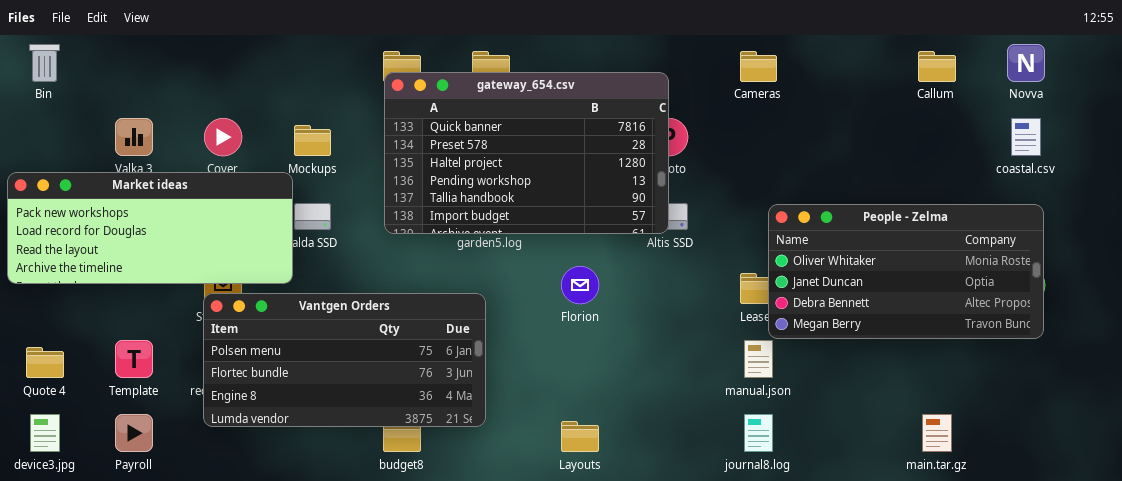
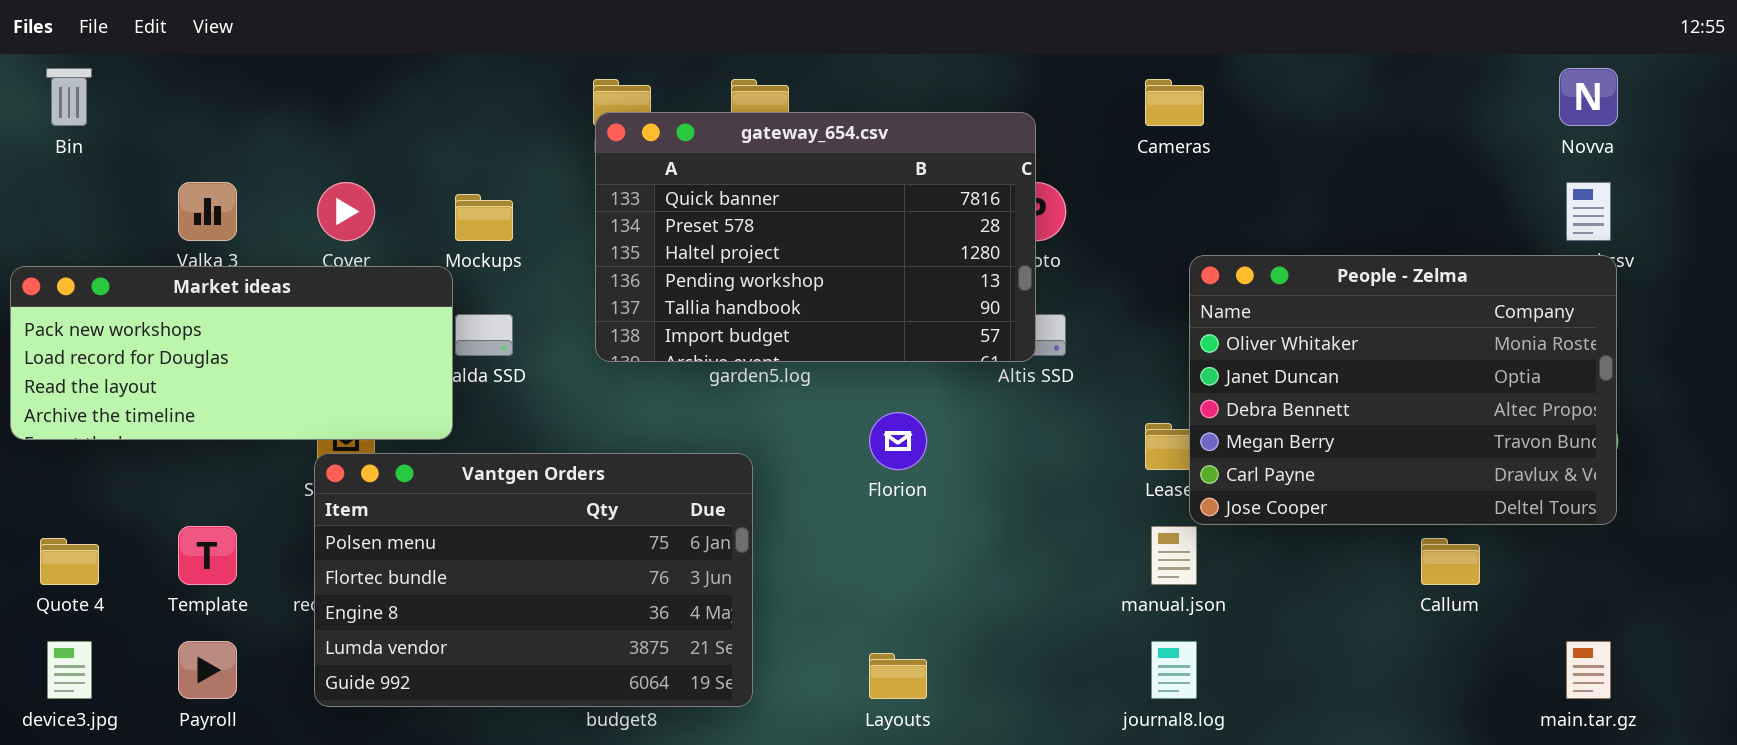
Callum: [918,51,956,82] -> [1421,538,1480,585], moved
People - Zelma: [768,204,1044,339] -> [1189,255,1617,525], resized
Vantgen Orders: [203,293,486,427] -> [314,453,753,707], resized
main.tar.gz: [922,414,952,452] -> [1566,641,1611,699], moved

